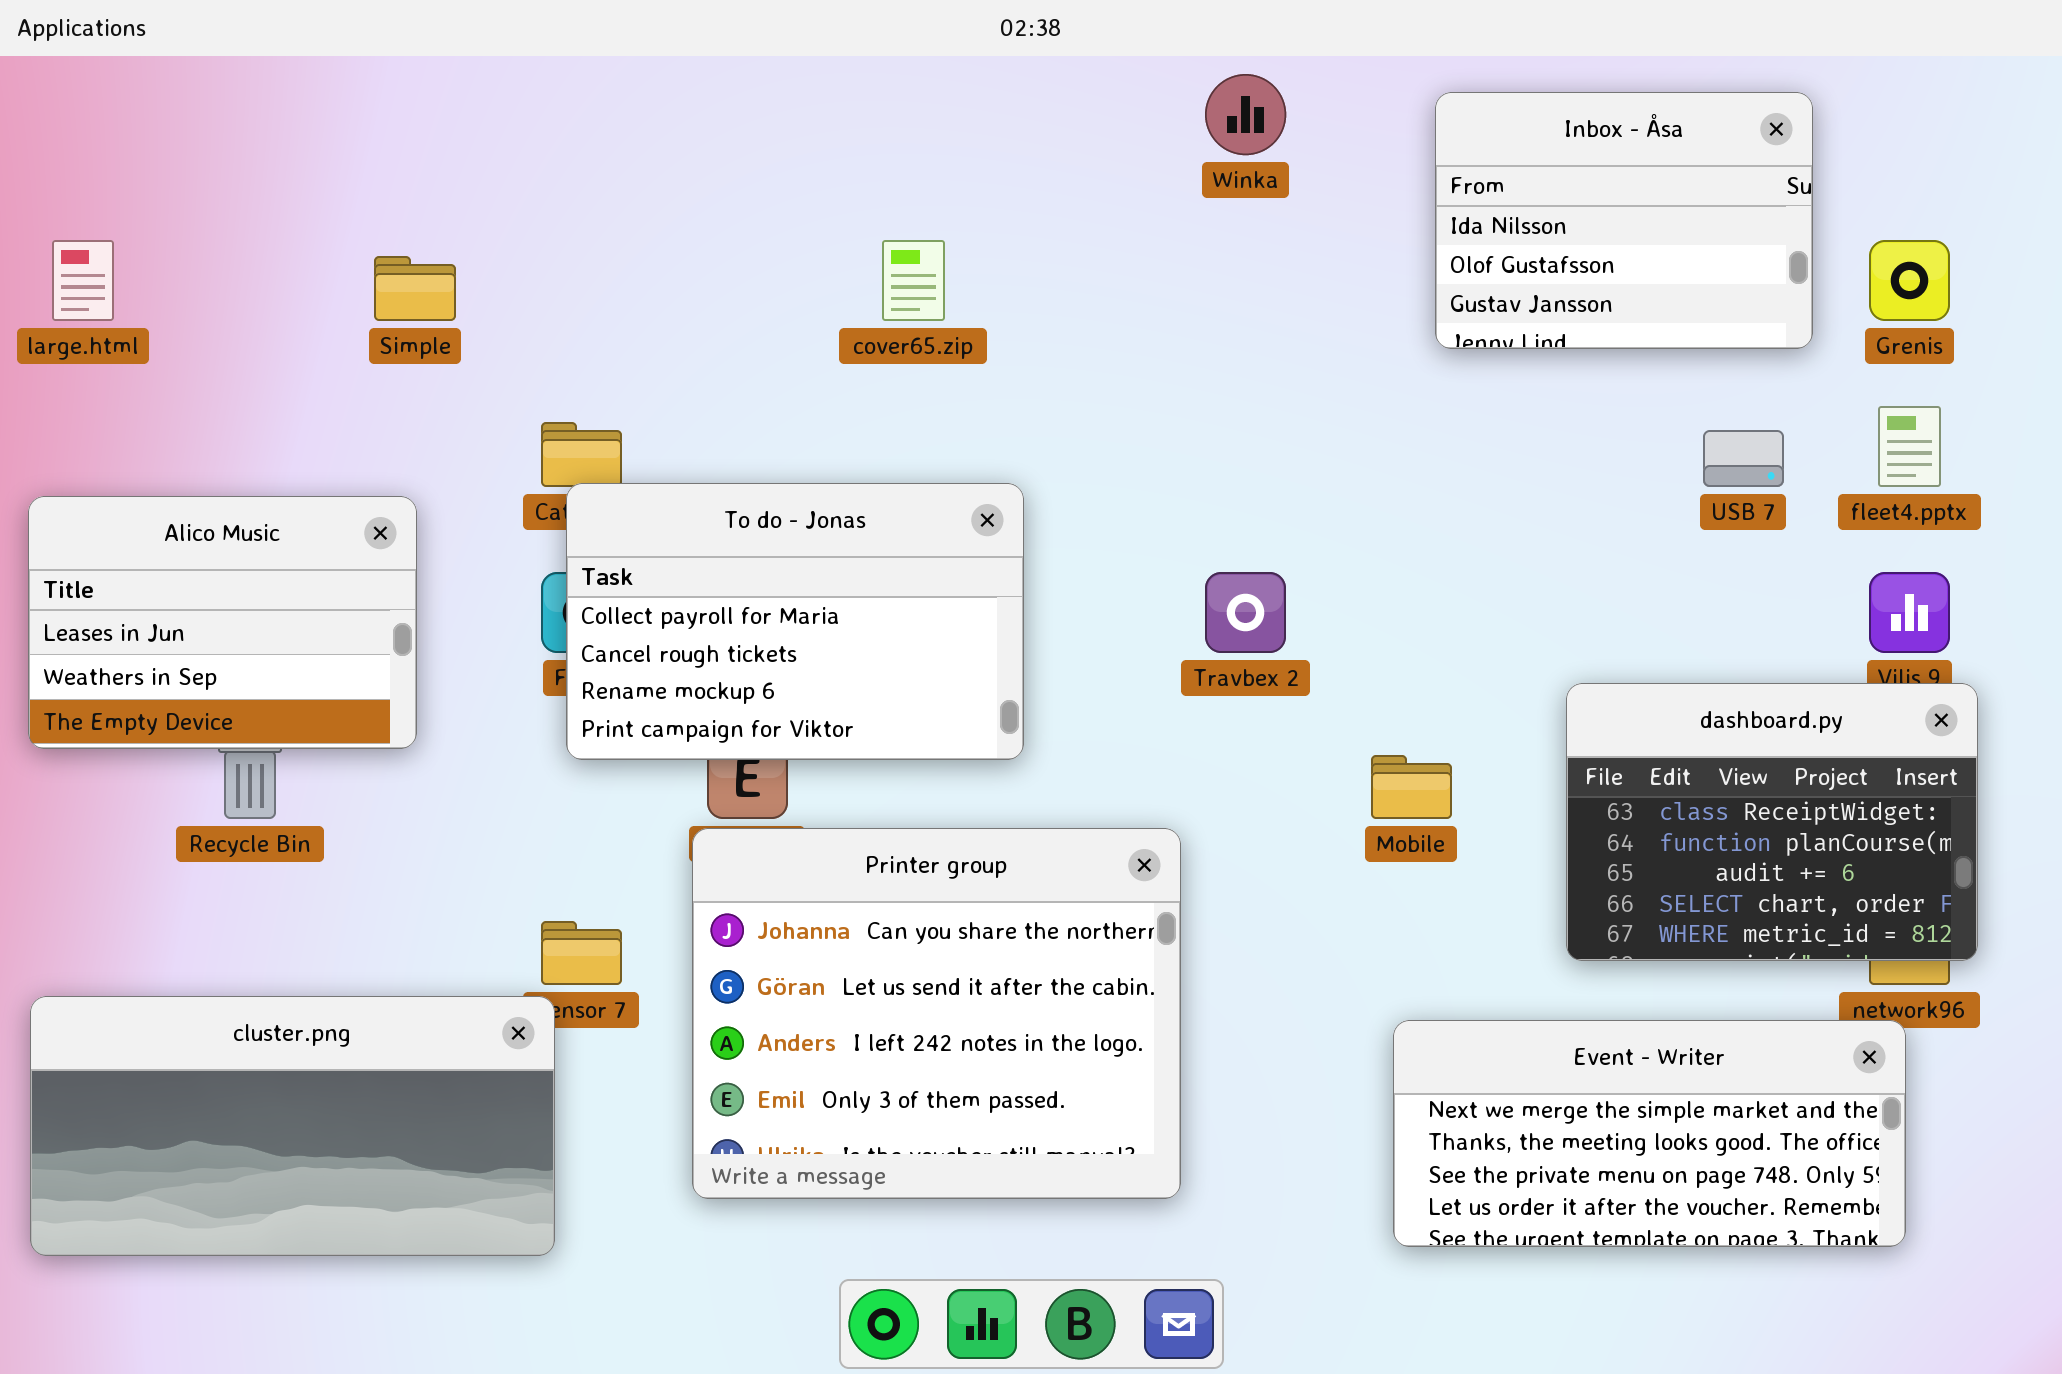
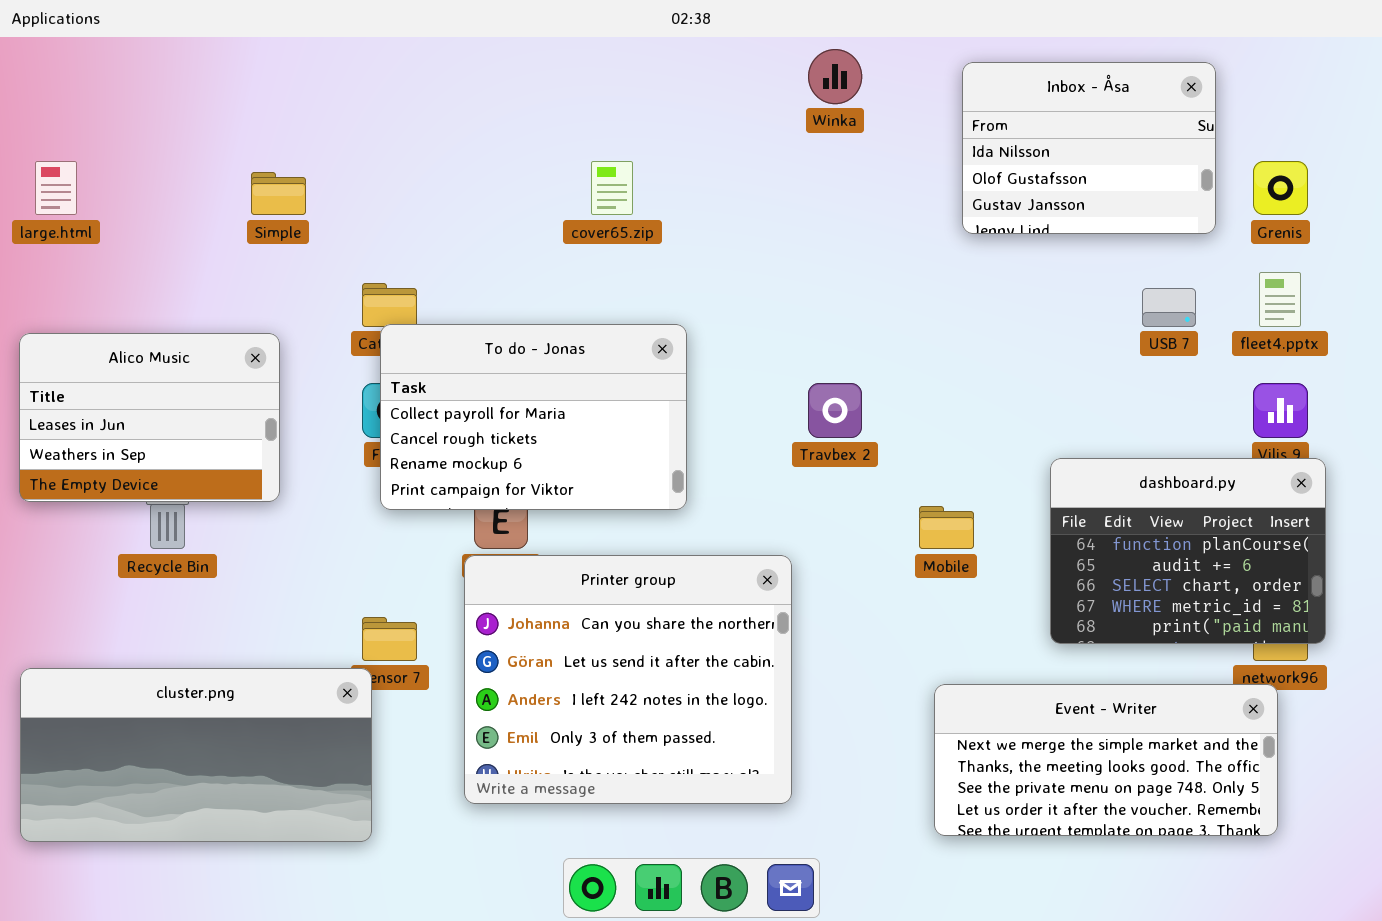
dashboard.py: [1566,683,1978,961] -> [1050,458,1326,644], scrolled down 1 row

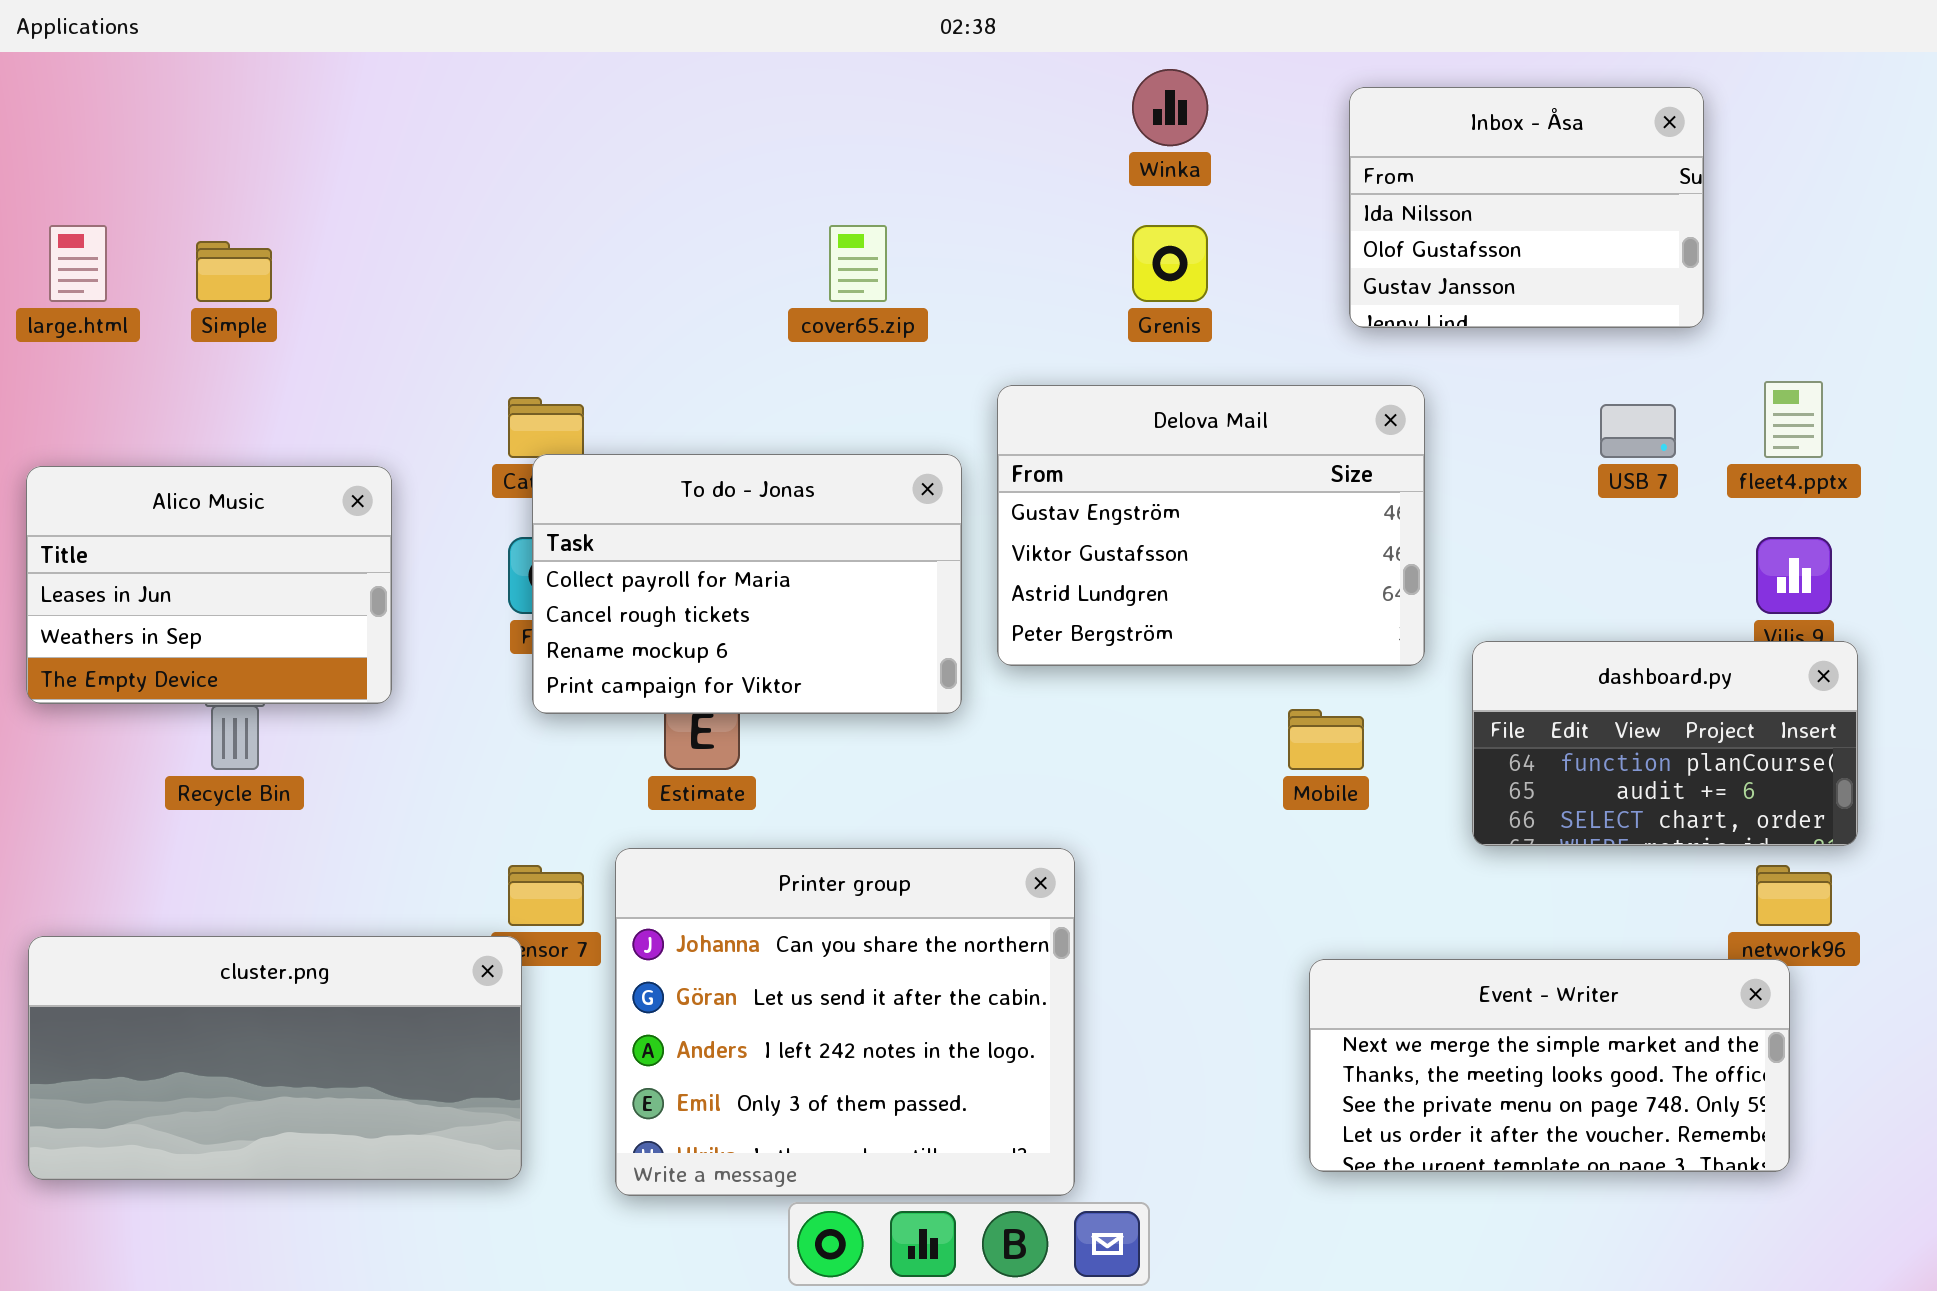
Grenis: [1253,161,1308,215] -> [1132,225,1208,302], moved
Simple: [251,172,306,215] -> [196,241,272,302], moved
Delova Mail: none -> [997,385,1425,666], opened
dashboard.py: [1050,458,1326,644] -> [1472,641,1858,846], resized
Printer group: [464,555,792,804] -> [615,848,1075,1196], moved

